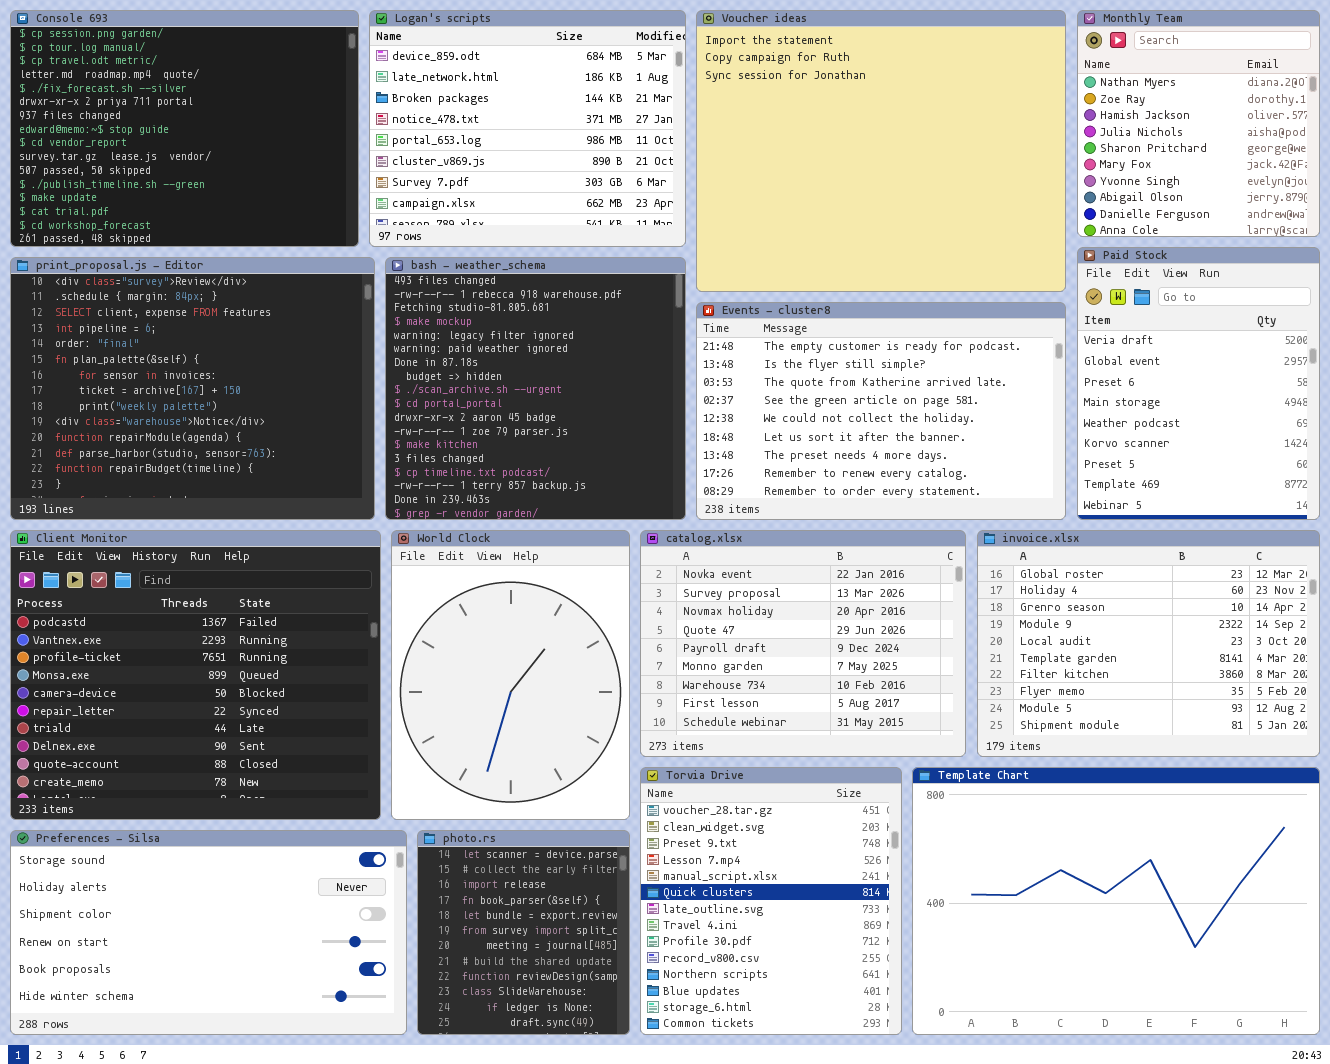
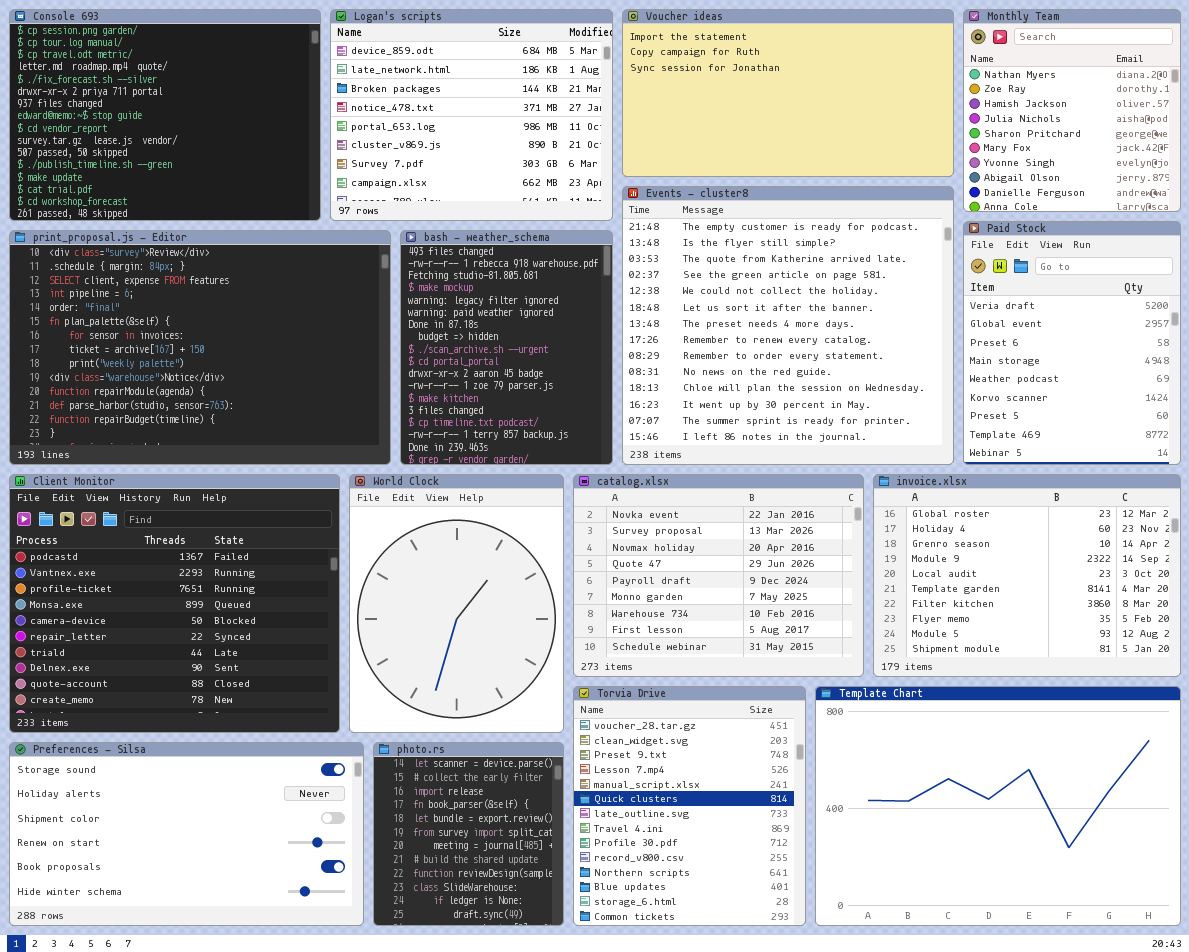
Voucher ideas: [696,10,1066,292] -> [622,9,954,177], resized
print_proposal.js - Editor: [10,257,375,520] -> [9,230,391,465], resized
bash - weather_schema: [385,257,686,520] -> [400,230,613,465], resized
Events - cluster8: [696,302,1066,520] -> [622,186,954,465], resized

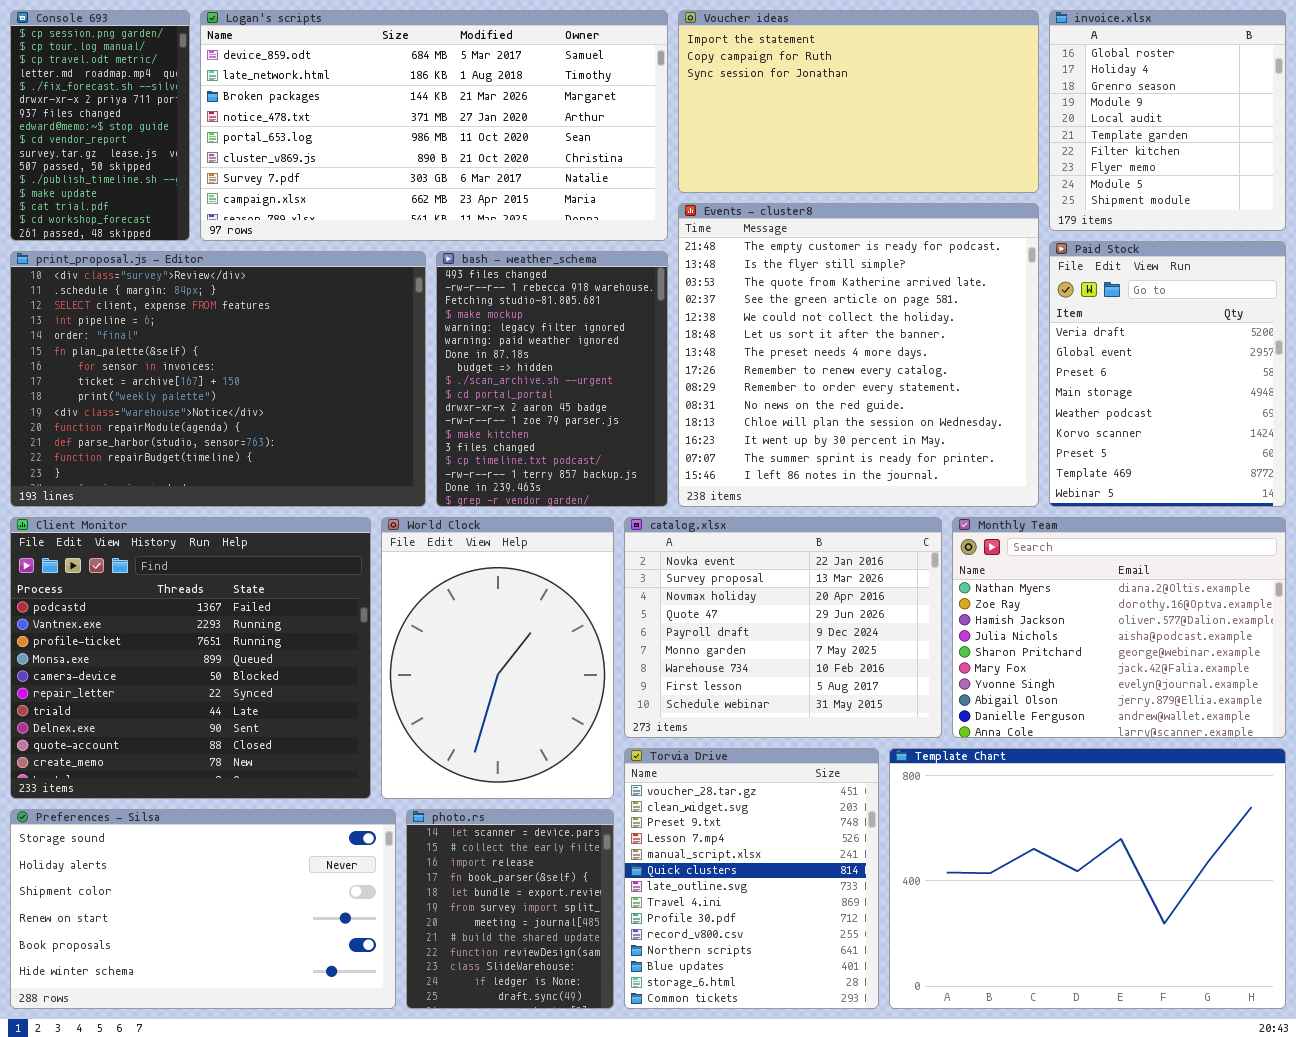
Console 693: [9,9,321,221] -> [10,10,190,241], resized
Logan's scripts: [330,9,613,221] -> [200,10,668,241], resized
Monthly Team: [963,9,1181,212] -> [952,517,1286,738], moved, resized
invoice.xlsx: [873,474,1181,677] -> [1049,10,1286,231], moved, resized

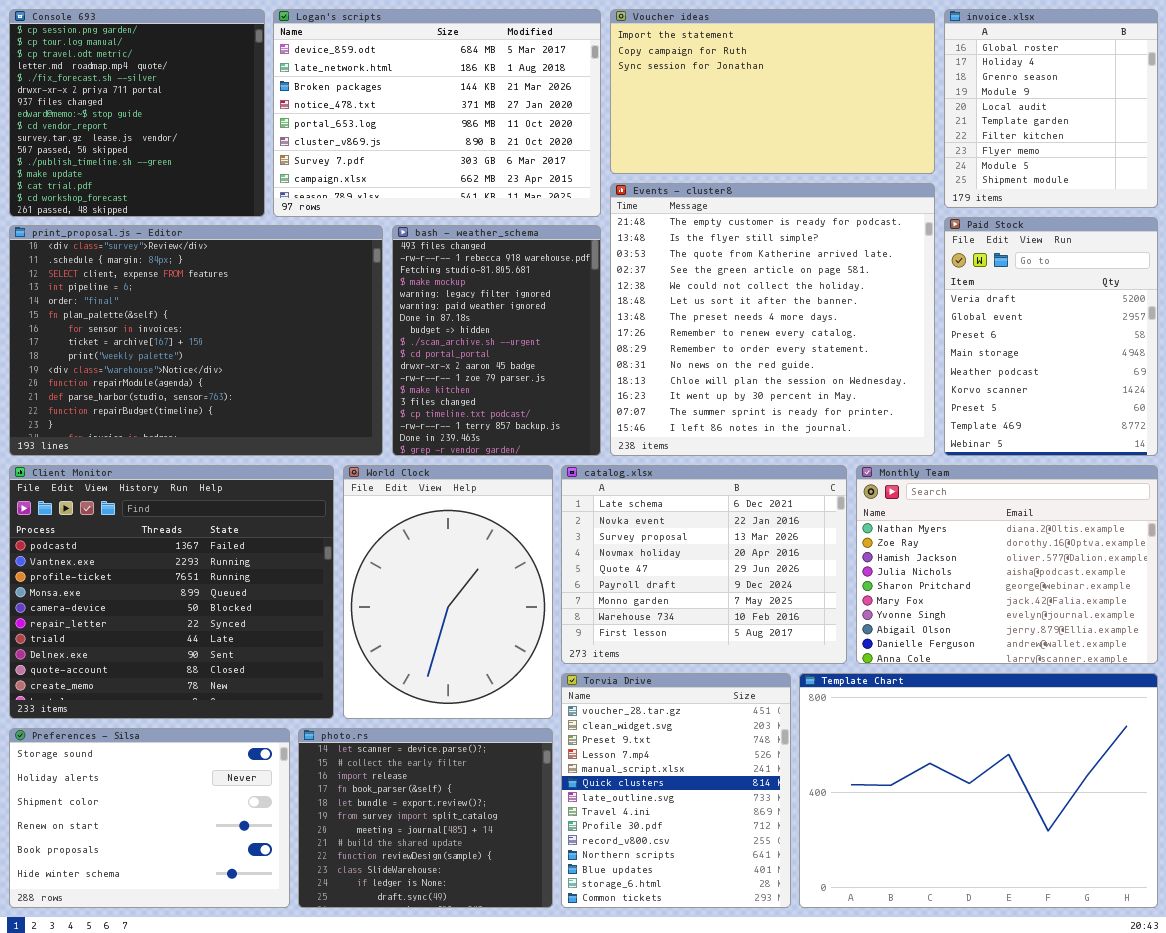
Console 693: [10,10,190,241] -> [9,9,265,217], resized
Logan's scripts: [200,10,668,241] -> [273,9,601,217], resized
catalog.xlsx: [624,517,942,738] -> [561,465,847,664], scrolled up 1 row
Preferences - Silsa: [10,809,396,1009] -> [9,728,290,908], resized
photo.rs: [406,809,614,1009] -> [298,728,553,908], resized

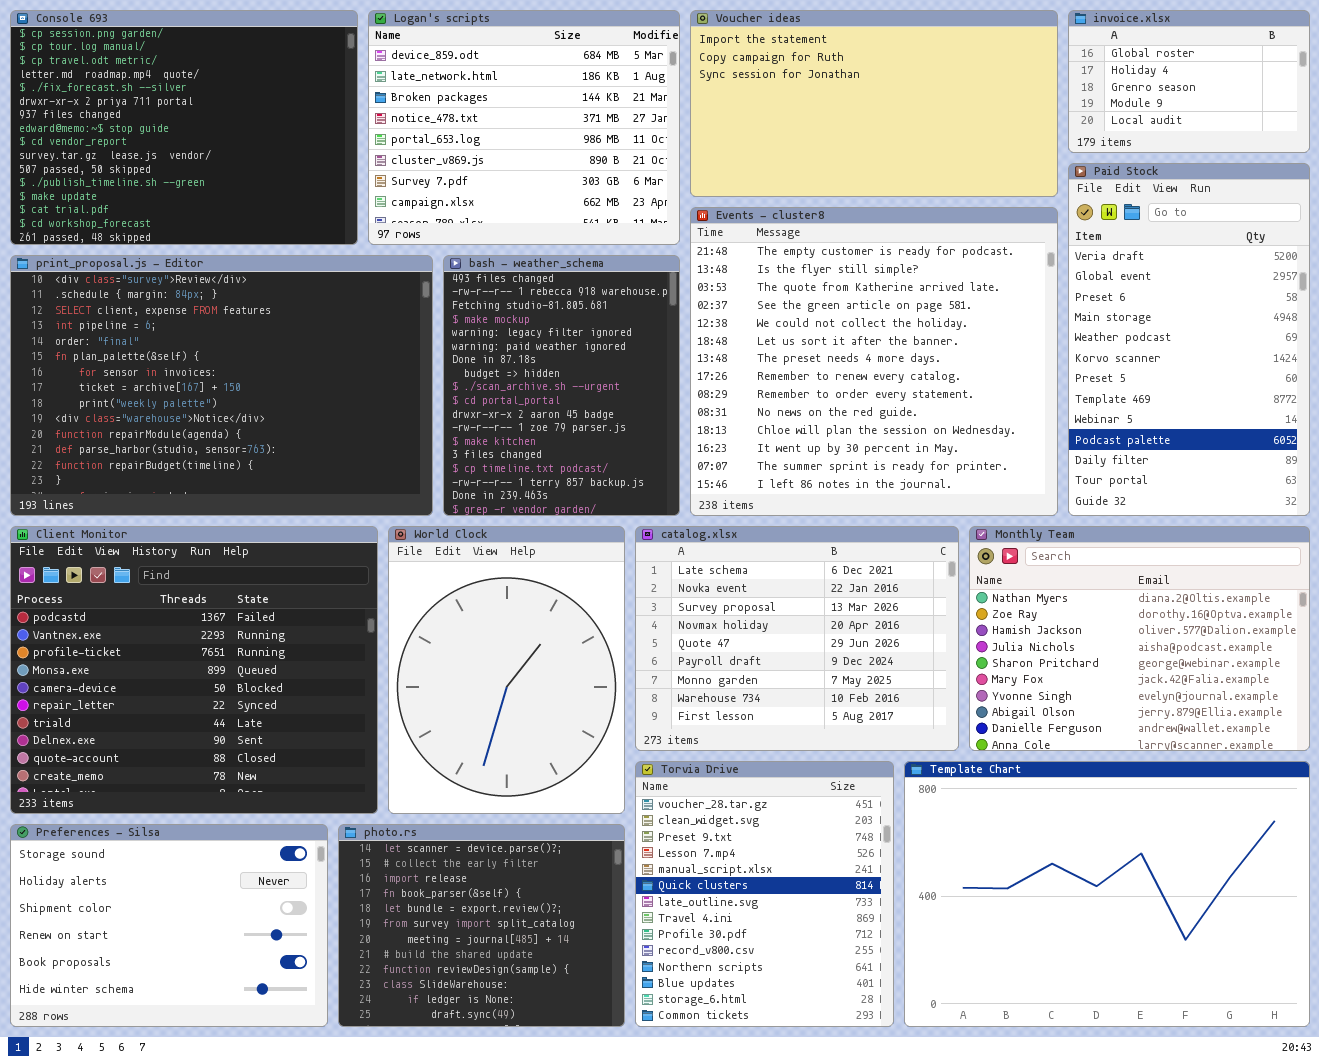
Console 693: [9,9,265,217] -> [10,10,358,245], resized
Logan's scripts: [273,9,601,217] -> [368,10,680,245], resized
invoice.xlsx: [944,9,1158,208] -> [1068,10,1310,153], resized
Paid Stock: [944,217,1158,456] -> [1068,163,1310,516], resized

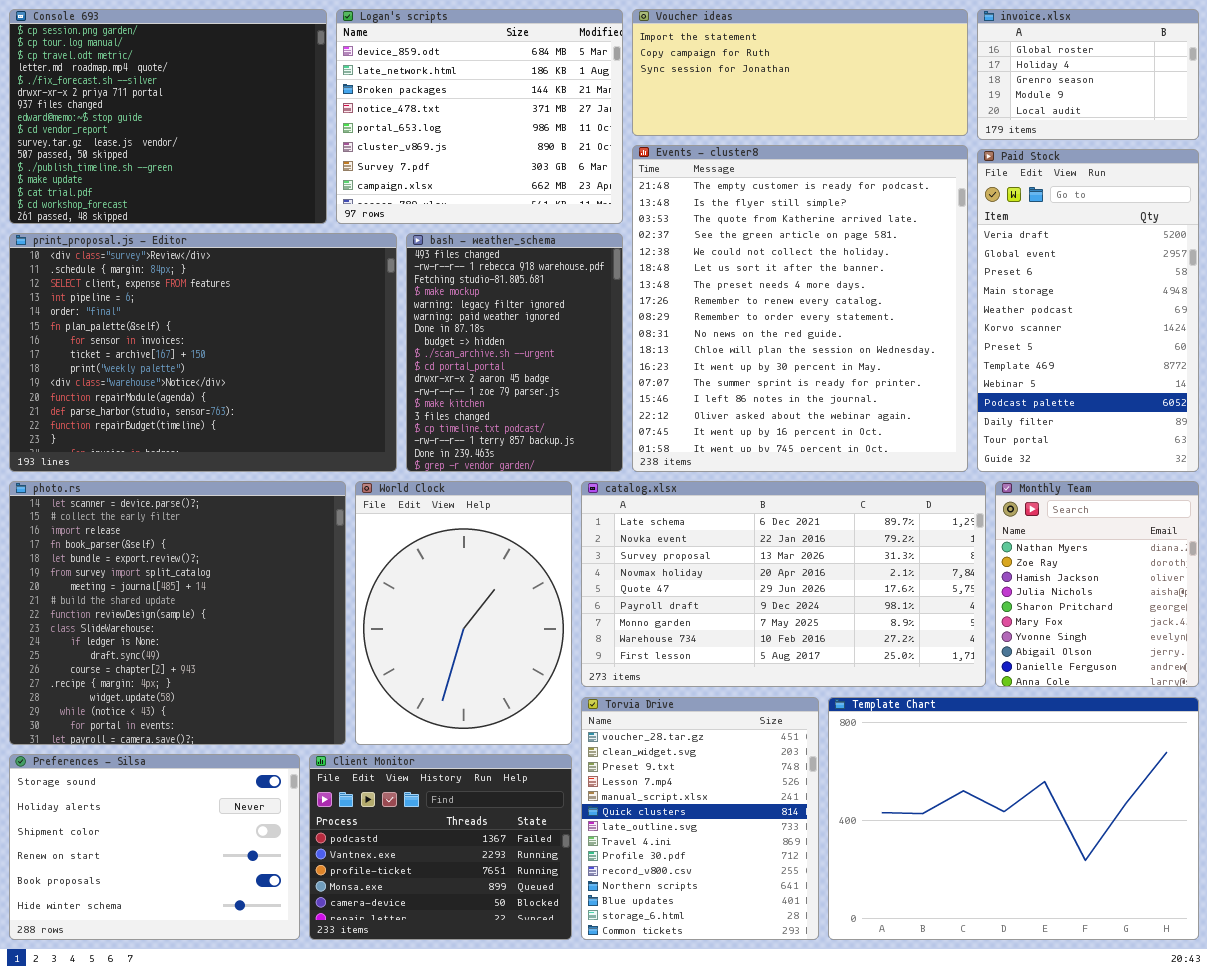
Voucher ideas: [690,10,1058,197] -> [632,9,968,136], resized
Events - cluster8: [690,207,1058,516] -> [632,145,968,472], resized
Client Monitor: [10,526,378,814] -> [309,754,572,940], moved, resized
catalog.xlsx: [635,526,959,751] -> [581,481,986,687], resized
Monthly Team: [969,526,1310,751] -> [995,481,1199,687], resized
photo.rs: [338,824,625,1027] -> [9,481,346,745], moved, resized

